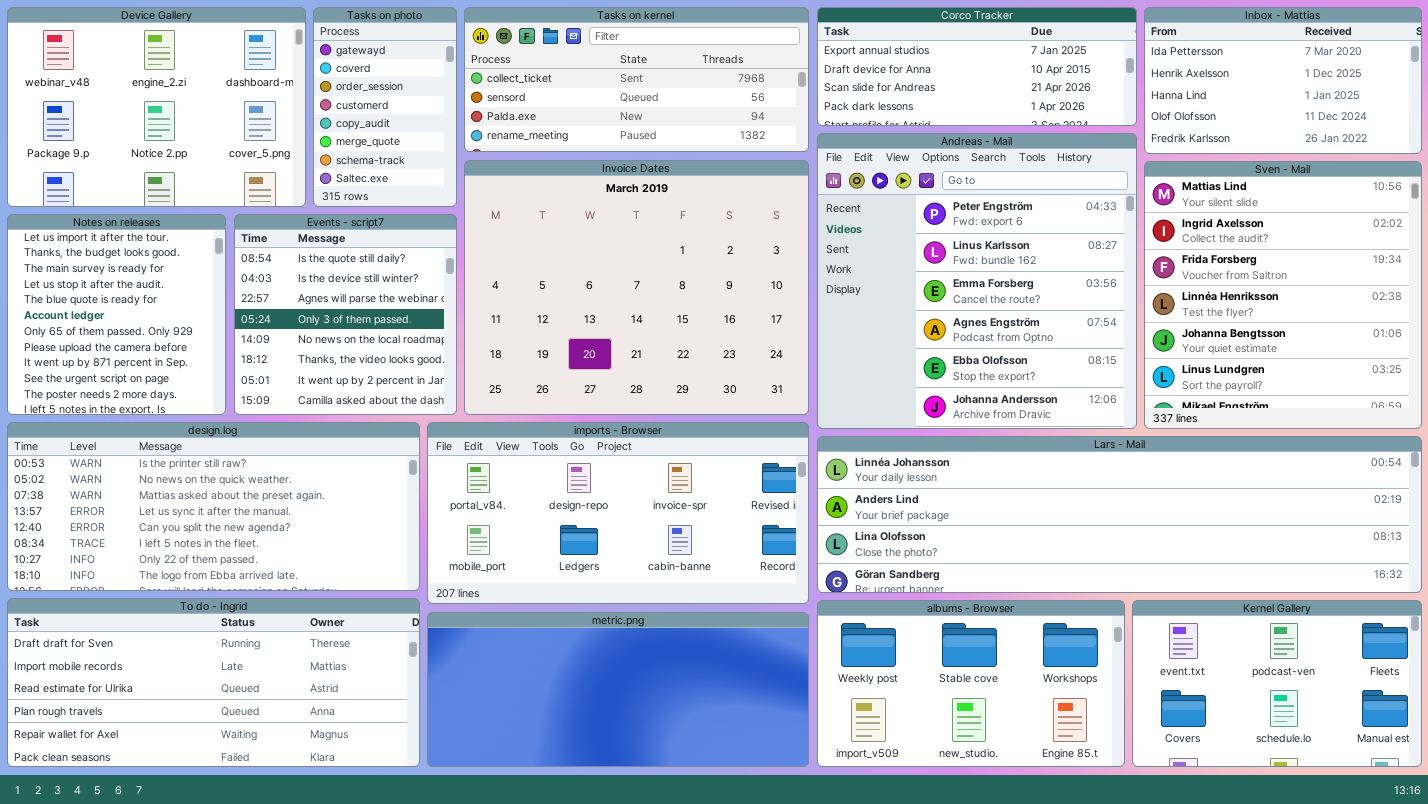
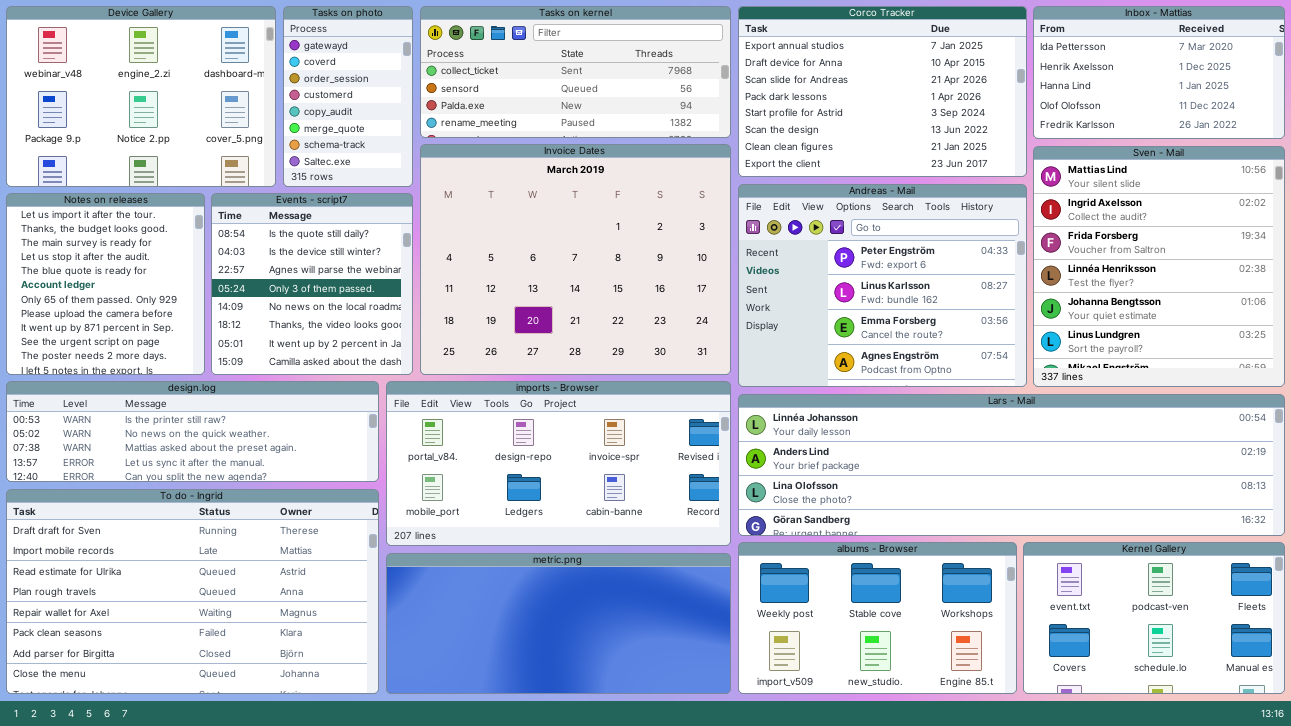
Corco Tracker: [817,7,1137,126] -> [738,6,1027,177], resized
Andreas - Mail: [817,133,1137,429] -> [738,184,1027,387], resized
design.log: [7,422,420,591] -> [6,381,379,482], resized
To do - Ingrid: [7,598,420,767] -> [6,489,379,694], resized

